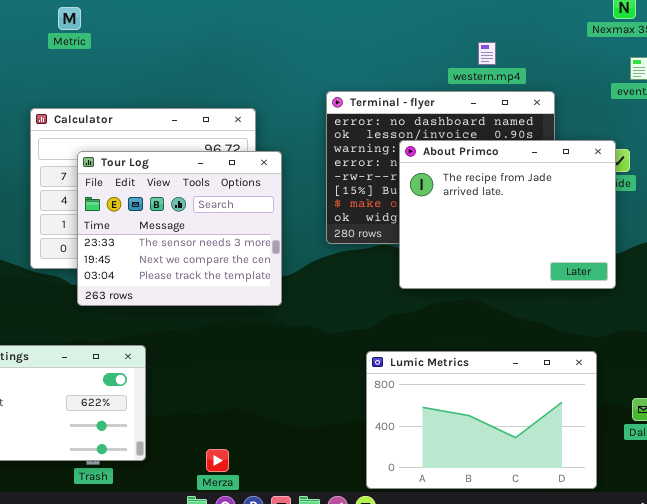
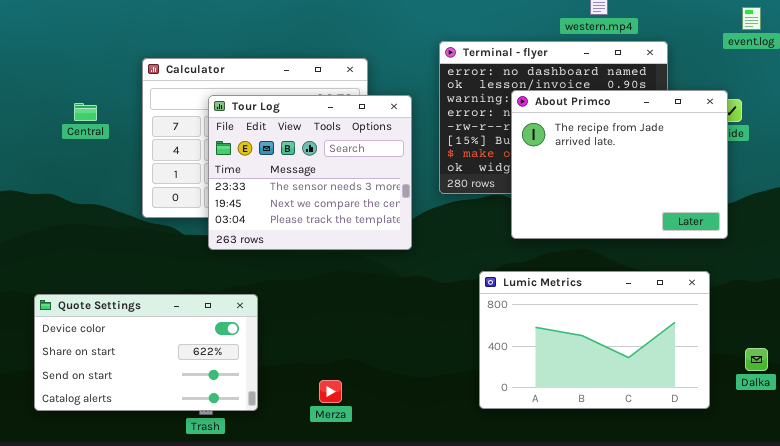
Tour Log: [77,151,282,306] -> [208,95,412,250], moved
Lumic Metrics: [366,351,597,489] -> [479,271,710,409], moved
Merza: [206,449,229,472] -> [319,380,342,403], moved

